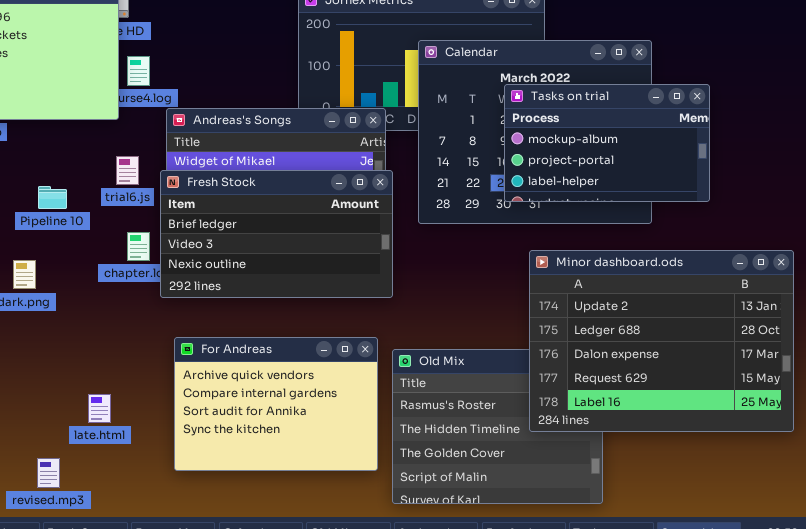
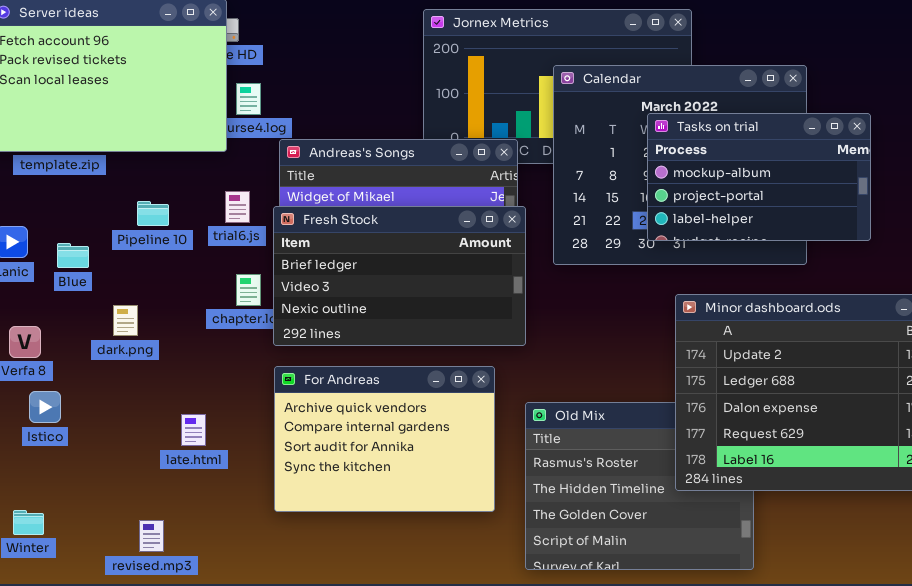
Pipeline 10: [38,186,67,209] -> [137,201,169,226], moved
For Andreas: [174,337,378,471] -> [274,366,495,512], moved
late.html: [88,394,111,423] -> [181,414,206,446], moved

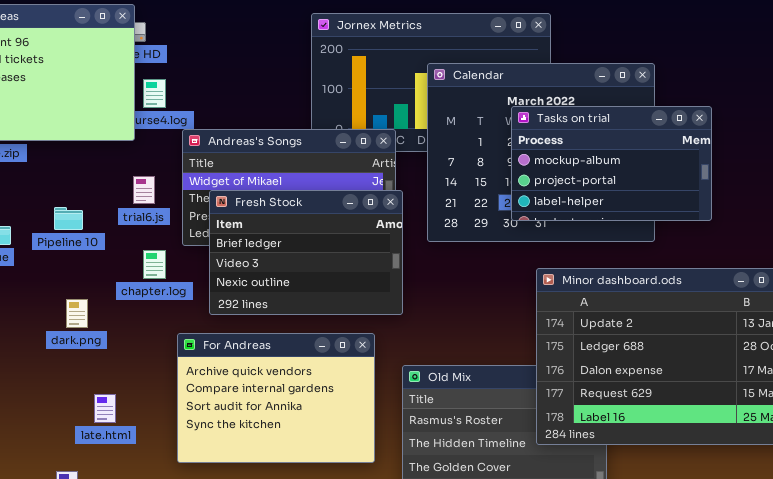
Pipeline 10: [137,201,169,226] -> [54,207,83,230], moved
Fresh Stock: [273,206,526,346] -> [209,190,403,315], resized
dark.png: [113,305,138,336] -> [66,299,88,328], moved
late.html: [181,414,206,446] -> [94,394,116,423], moved

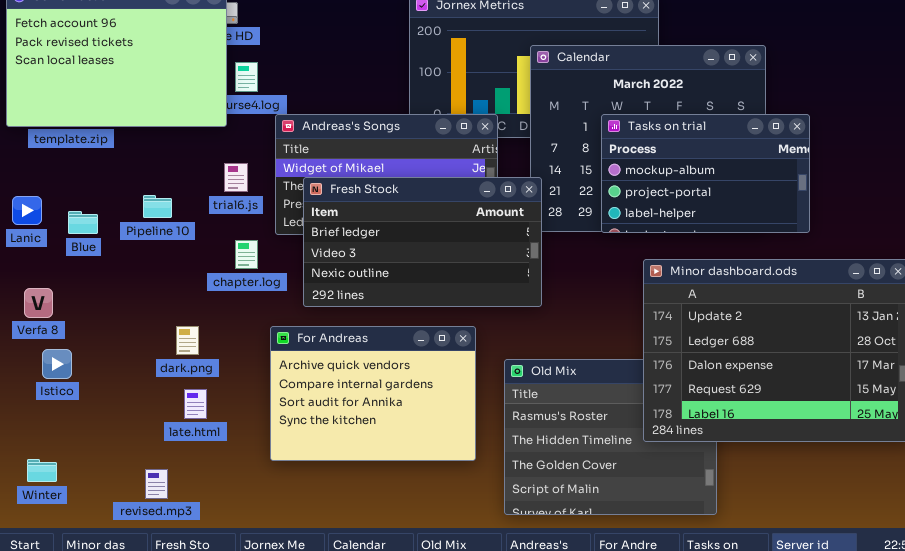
Tasks on trial: [511,106,712,221] -> [601,114,810,233], moved
Fresh Stock: [209,190,403,315] -> [303,177,542,307], resized
dark.png: [66,299,88,328] -> [176,326,199,355], moved

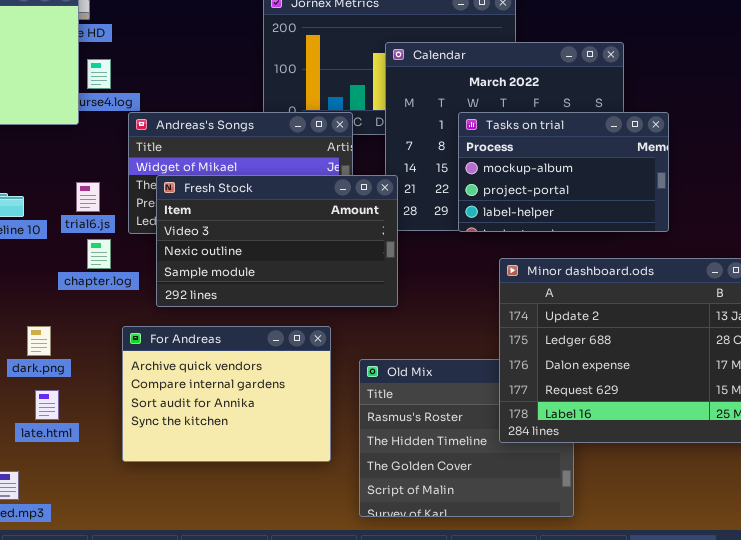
trial6.js: [224,163,248,192] -> [76,182,100,212], moved
Fresh Stock: [303,177,542,307] -> [156,175,398,307], scrolled down 1 row

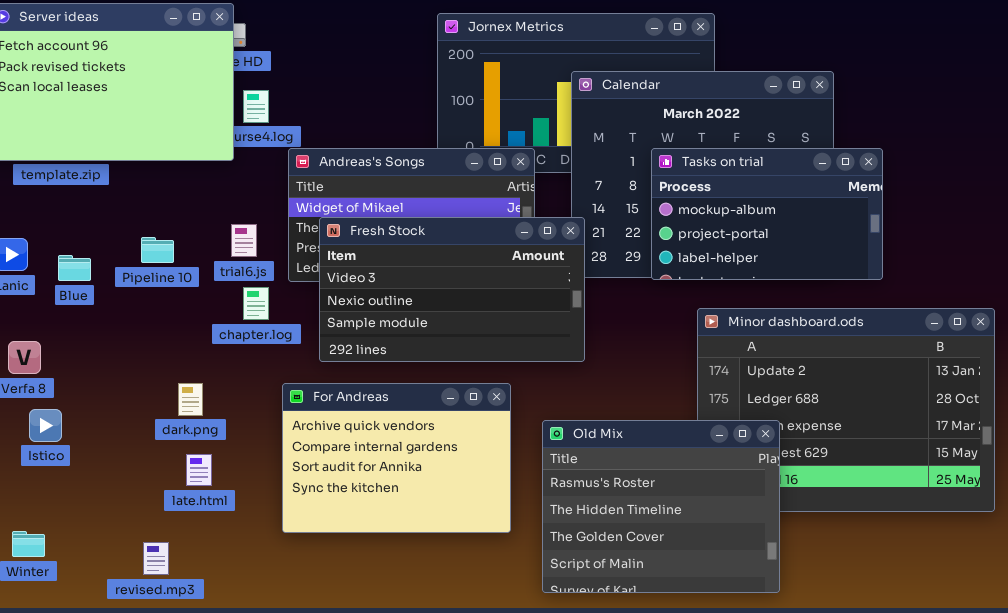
Old Mix: [359,359,574,517] -> [542,420,780,593], raised

